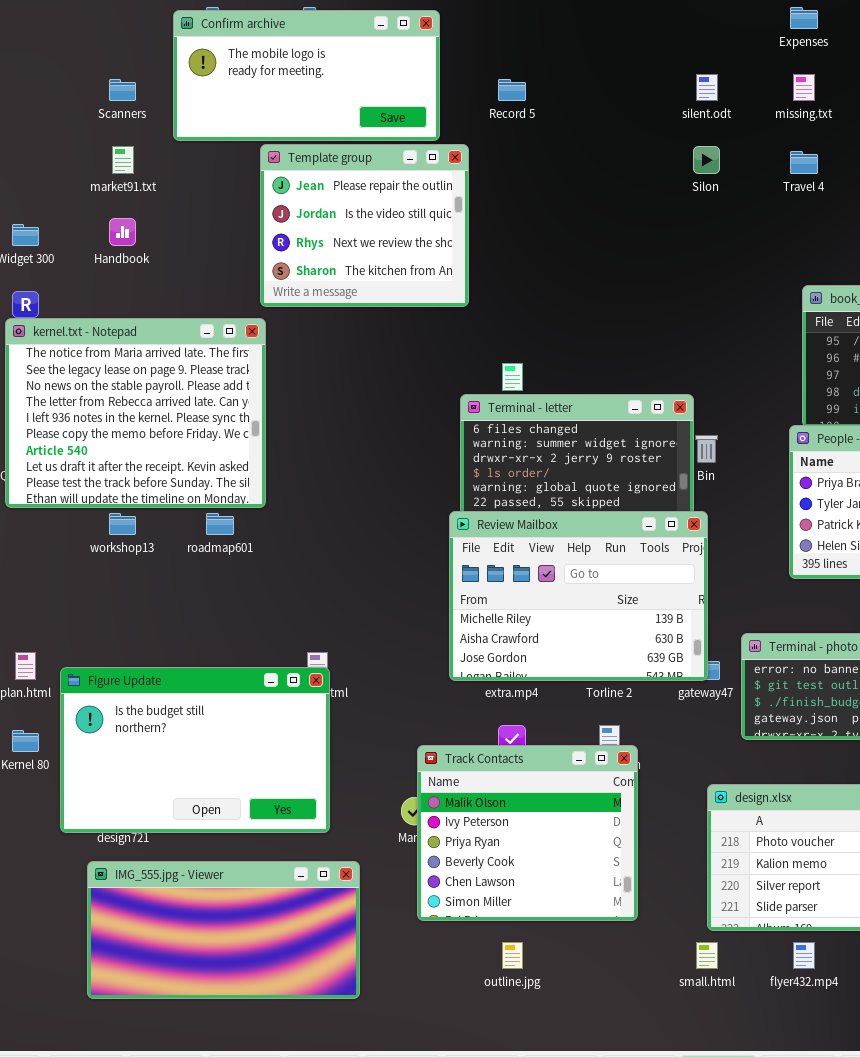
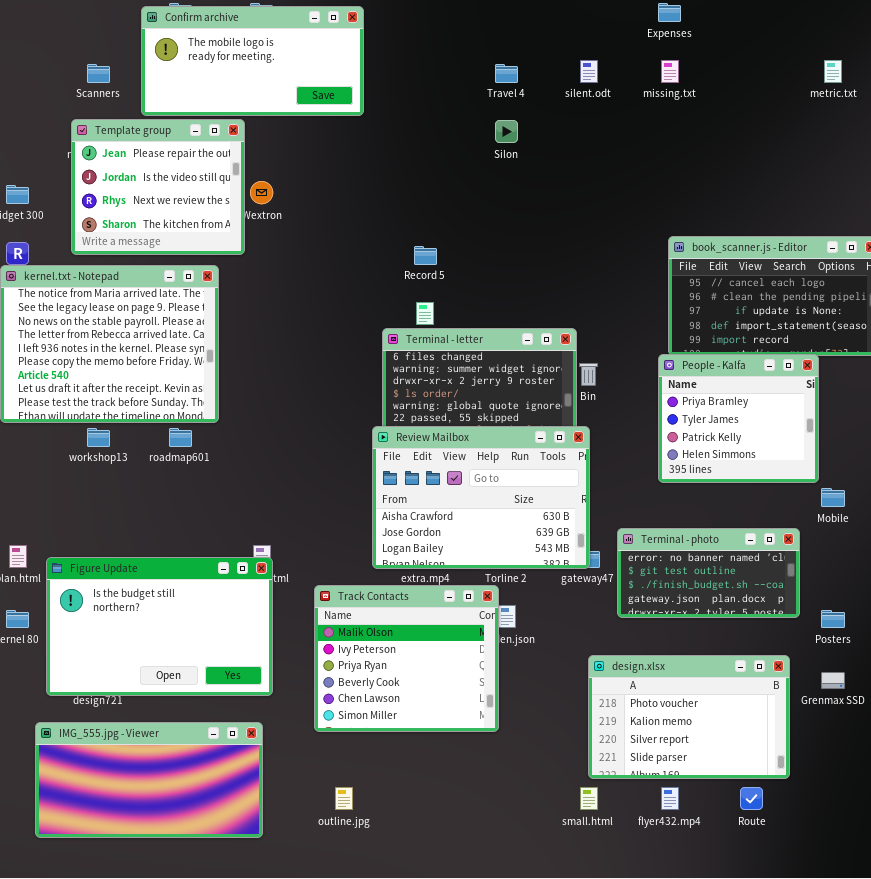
Record 5: [498,79,526,101] -> [414,246,437,265], moved
Template group: [260,144,469,307] -> [71,119,245,255], moved
Silon: [693,146,720,174] -> [495,120,518,143], moved
Travel 4: [790,151,818,174] -> [495,64,518,83], moved
Review Mailbox: [449,511,708,681] -> [372,426,590,569], scrolled down 1 row
Track Contacts: [417,745,638,921] -> [314,585,499,732], moved
IMG_555.jpg - Viewer: [87,861,360,999] -> [35,722,263,838], moved
outline.jpg: [502,942,523,969] -> [335,787,353,810], moved

